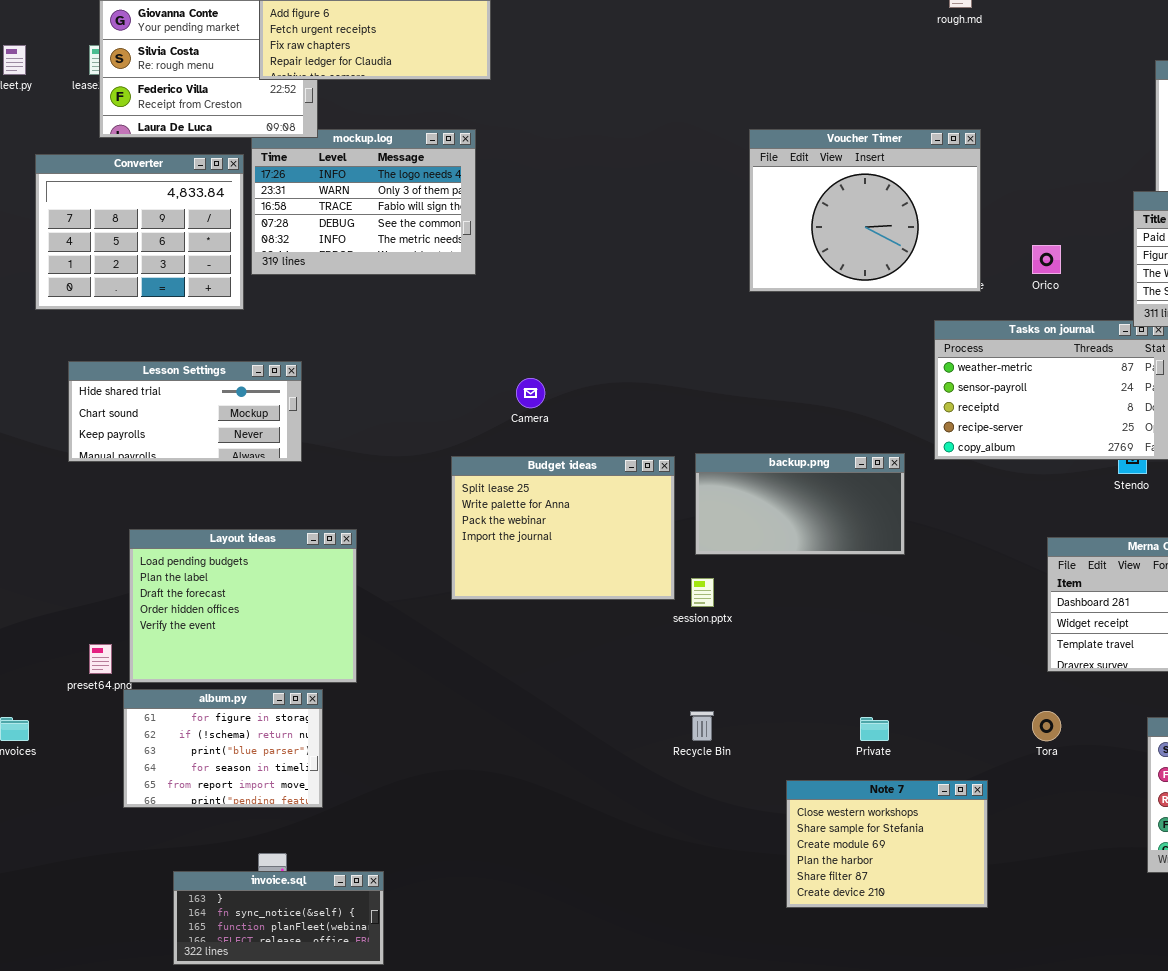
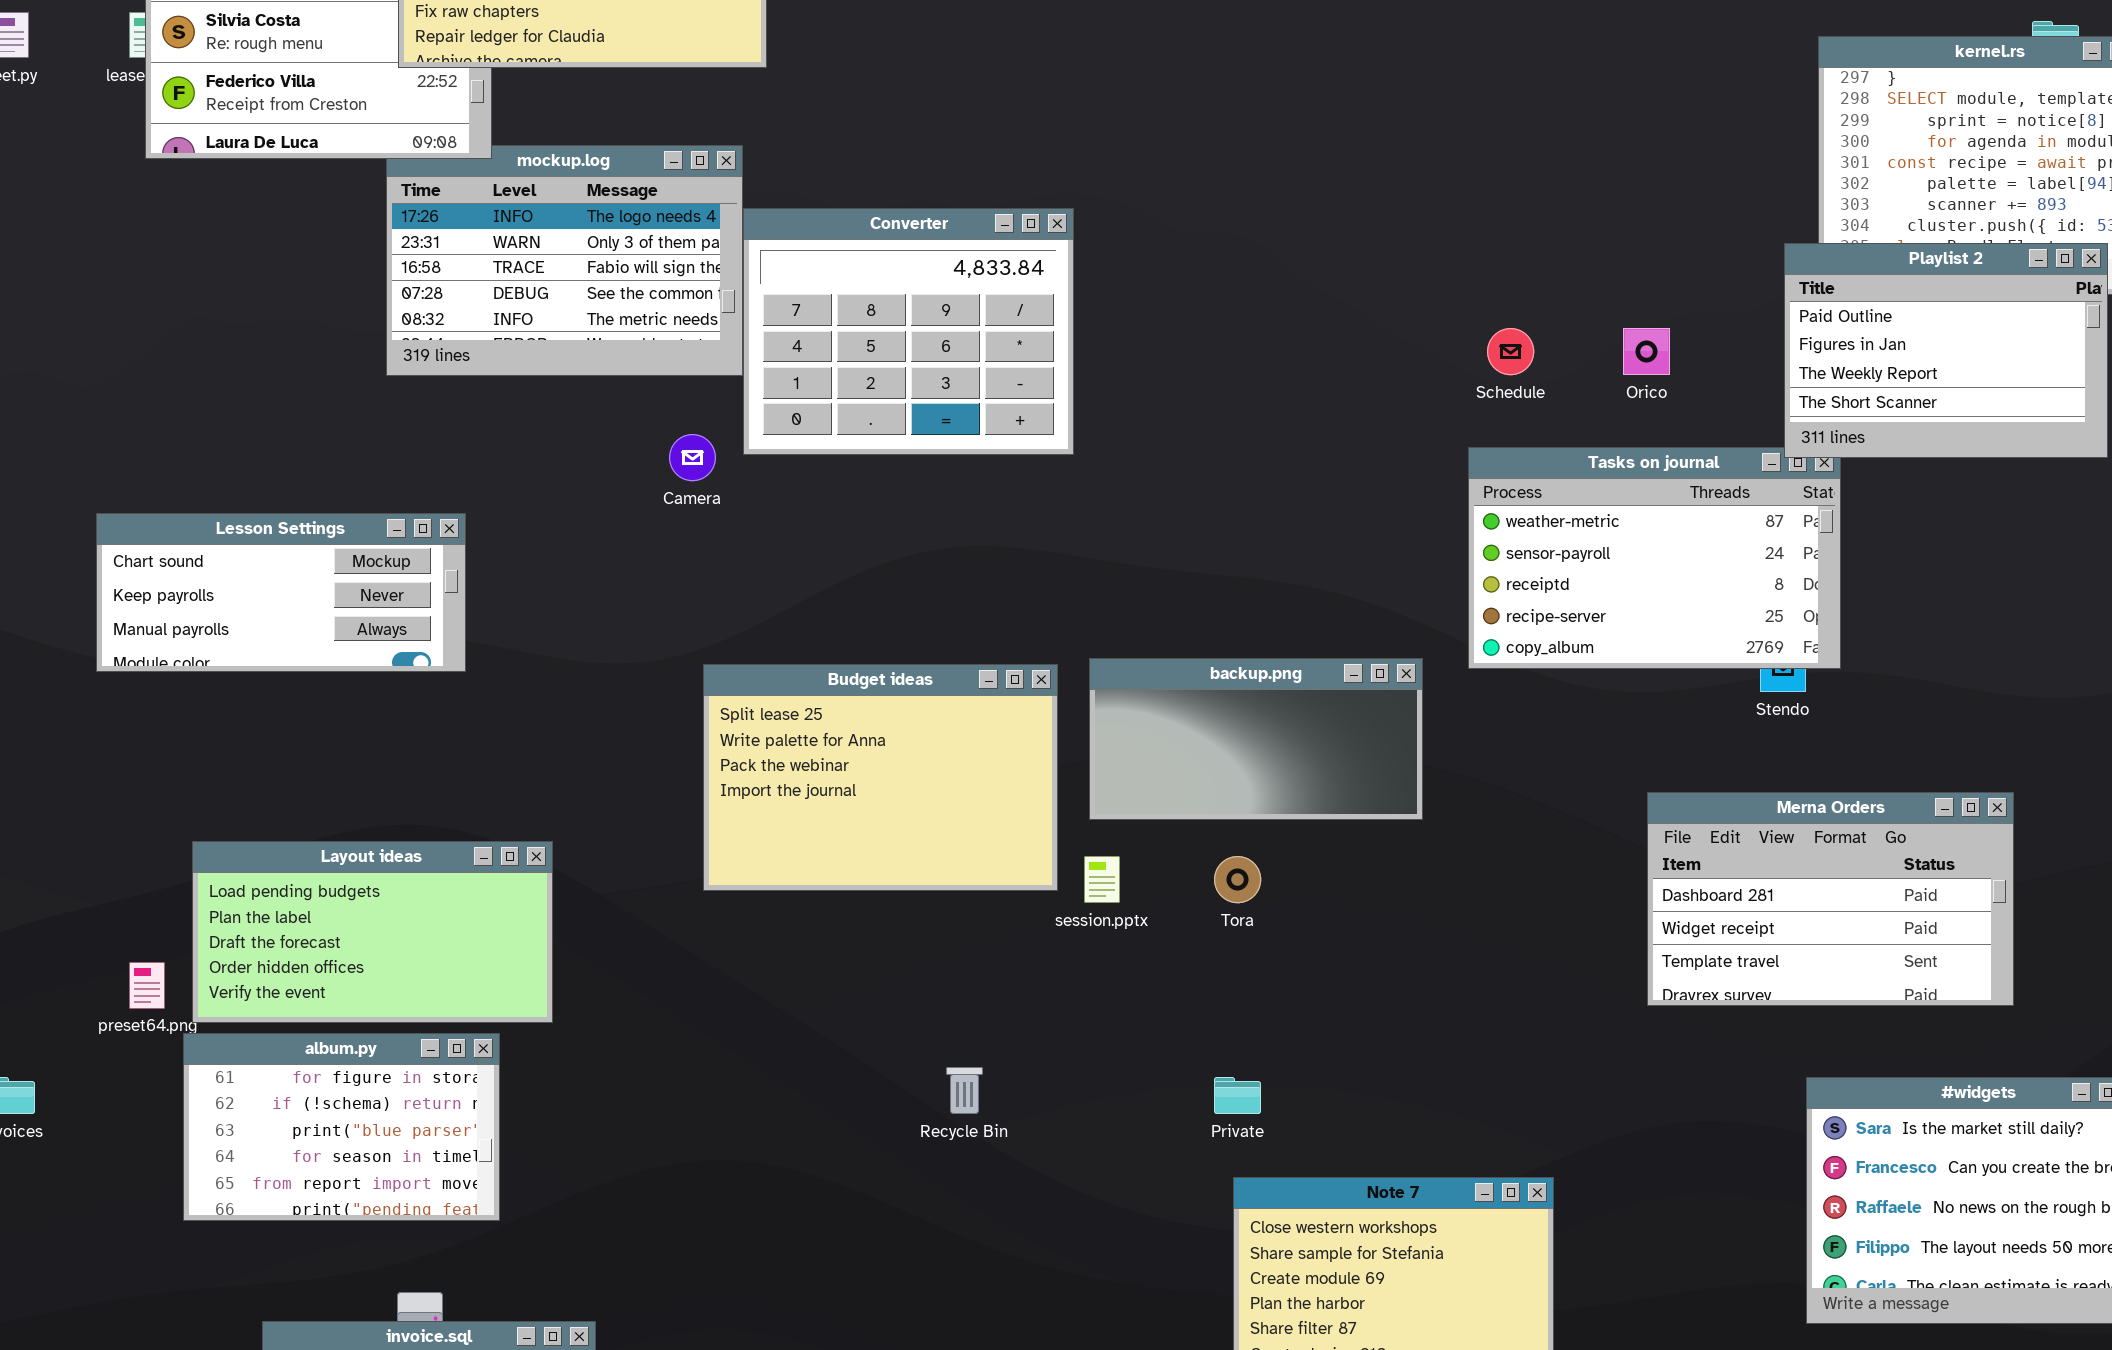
Voucher Timer: [749,129,981,292] -> none, closed
Converter: [35,154,244,310] -> [743,208,1074,455], moved
Lesson Settings: [68,361,302,462] -> [96,513,466,672], scrolled down 1 row
Camera: [516,378,545,408] -> [669,434,716,481], moved
Layout ideas: [129,529,357,683] -> [192,841,553,1023], resized
Recycle Bin: [690,711,714,741] -> [946,1067,983,1114], moved
Tora: [1032,711,1061,741] -> [1214,856,1261,903], moved
Private: [860,717,889,741] -> [1214,1077,1261,1114], moved

